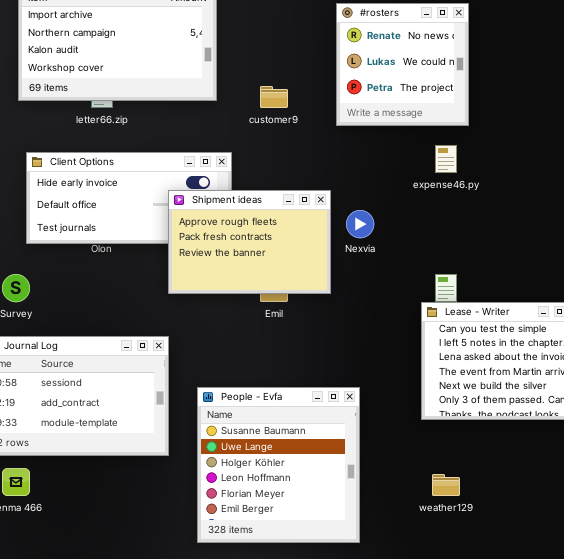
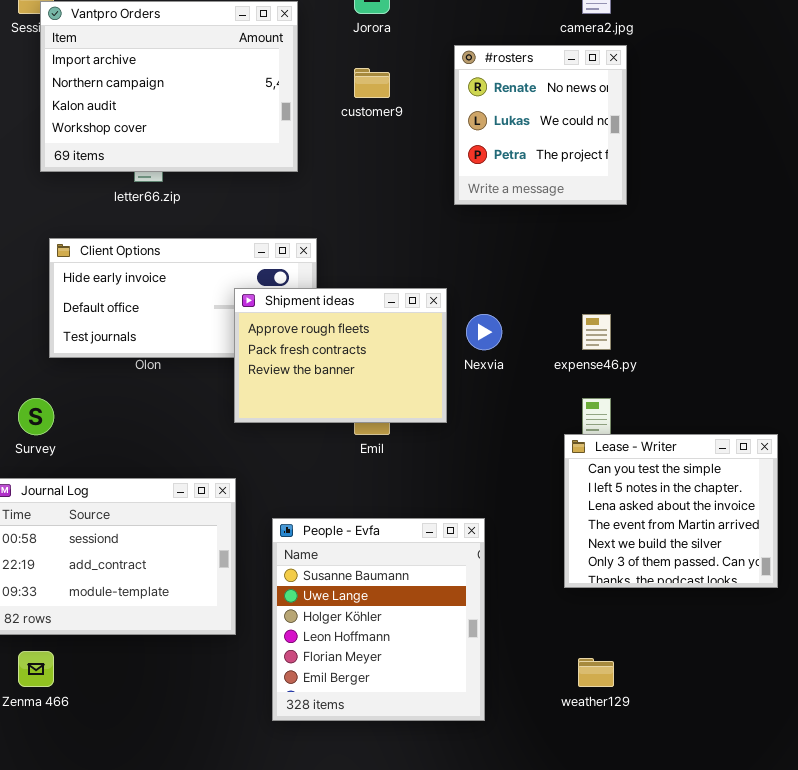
customer9: [260,86,288,108] -> [354,68,390,98], moved
expense46.py: [435,145,457,173] -> [582,314,611,350], moved
People - Evfa: [197,387,360,543] -> [272,518,485,721], moved

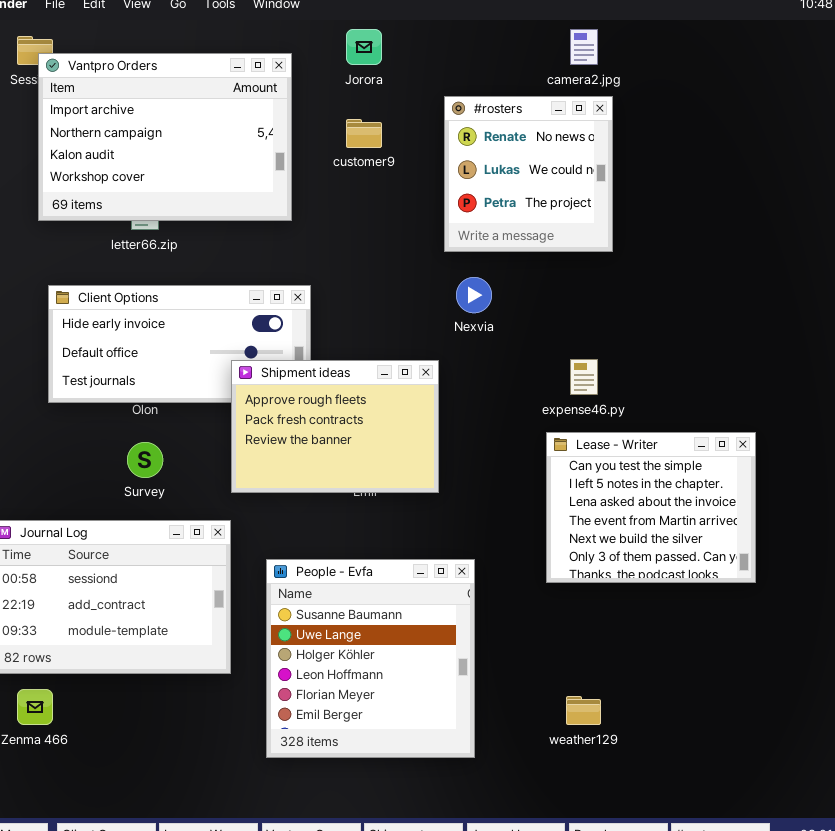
Shipment ideas: [234,288,447,423] -> [231,360,439,493], moved
Nexvia: [466,314,502,350] -> [456,277,492,313], moved
Survey: [18,398,54,435] -> [127,442,163,478], moved
Lease - Writer: [564,434,778,588] -> [546,432,756,583], moved

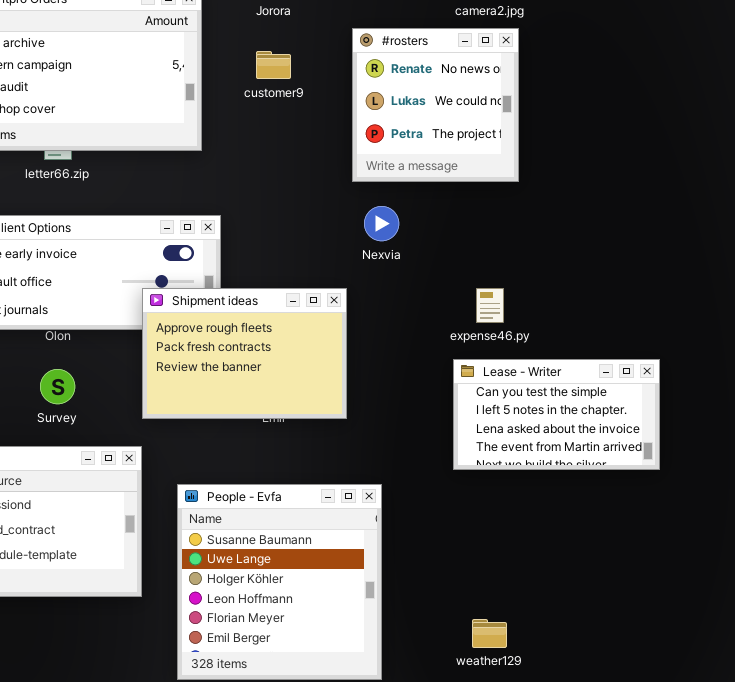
Lease - Writer: [546,432,756,583] -> [453,359,660,470], resized

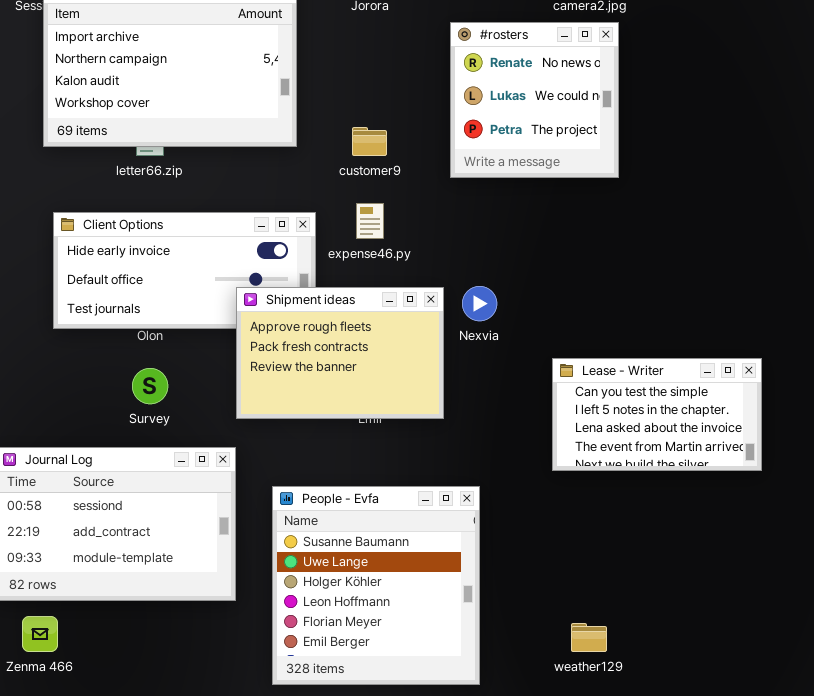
customer9: [256,51,291,79] -> [352,127,387,156], moved
Nexvia: [364,206,399,241] -> [462,286,497,321], moved
expense46.py: [476,288,504,323] -> [356,203,384,239], moved

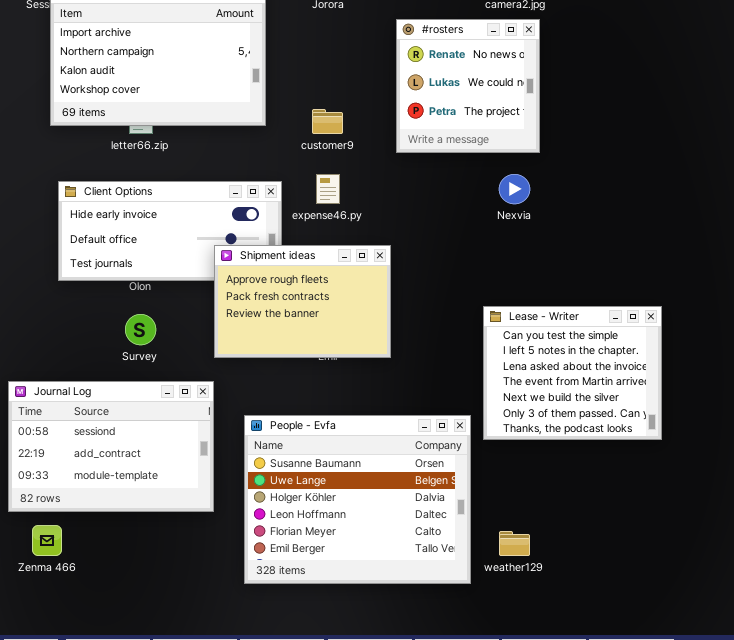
Nexvia: [462,286,497,321] -> [499,174,530,204], moved
Lease - Writer: [552,358,762,471] -> [483,306,662,440], resized
People - Evfa: [272,486,480,685] -> [244,415,471,584], resized

